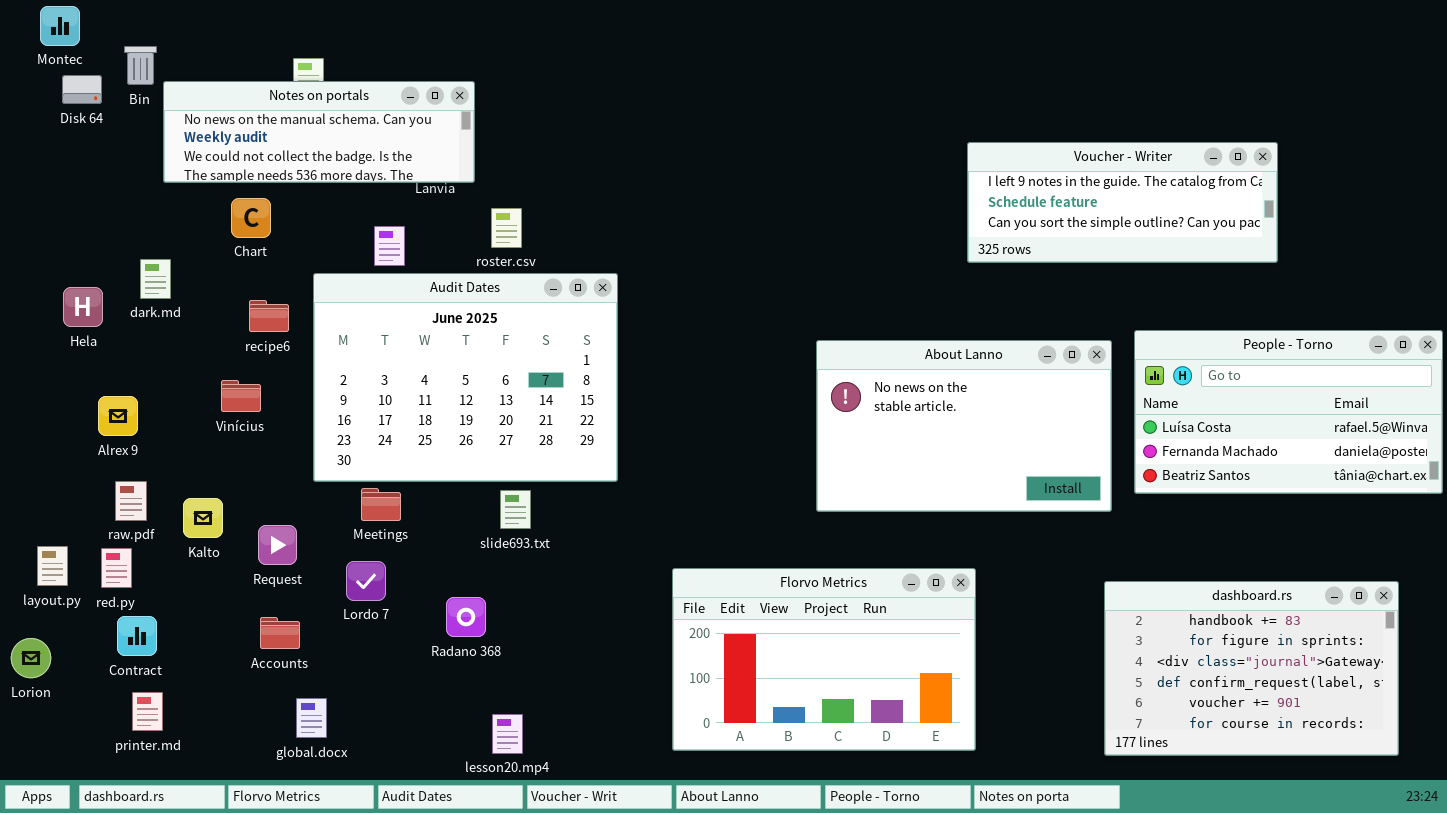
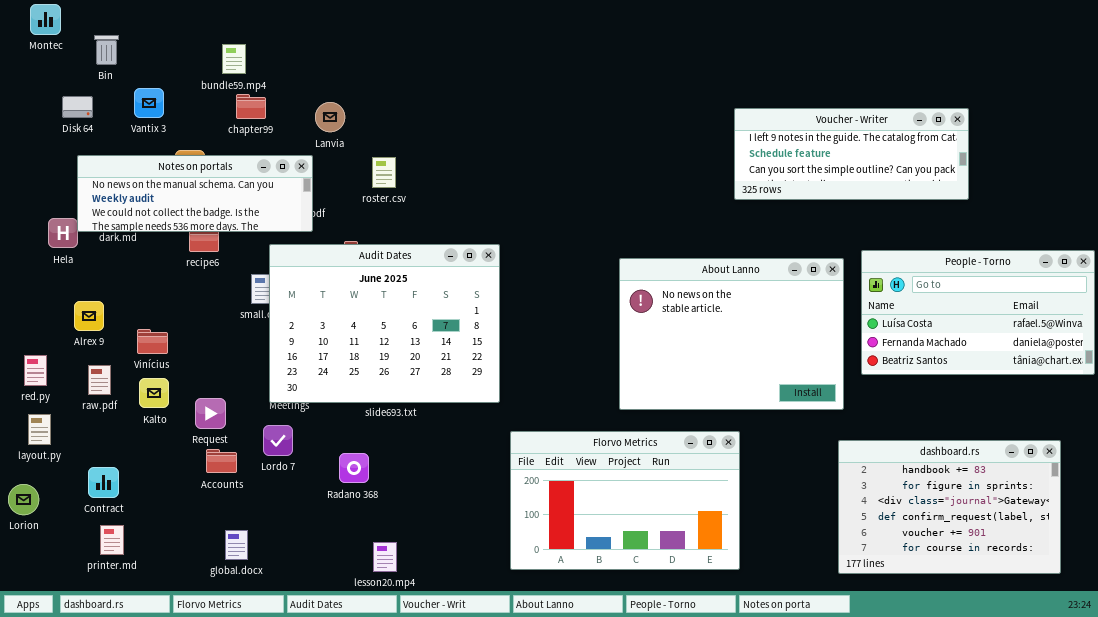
Disk 64: [62,75,102,104] -> [62,96,93,118], moved
Notes on portals: [163,81,475,183] -> [77,155,313,232], moved
Audit Dates: [313,273,618,482] -> [269,244,500,403], moved
About Lanno: [816,340,1112,512] -> [619,258,844,410], resized
Vinícius: [221,380,261,412] -> [137,329,168,354], moved
red.py: [101,548,132,588] -> [24,355,47,386], moved
Accounts: [260,617,300,649] -> [206,449,237,473], moved

